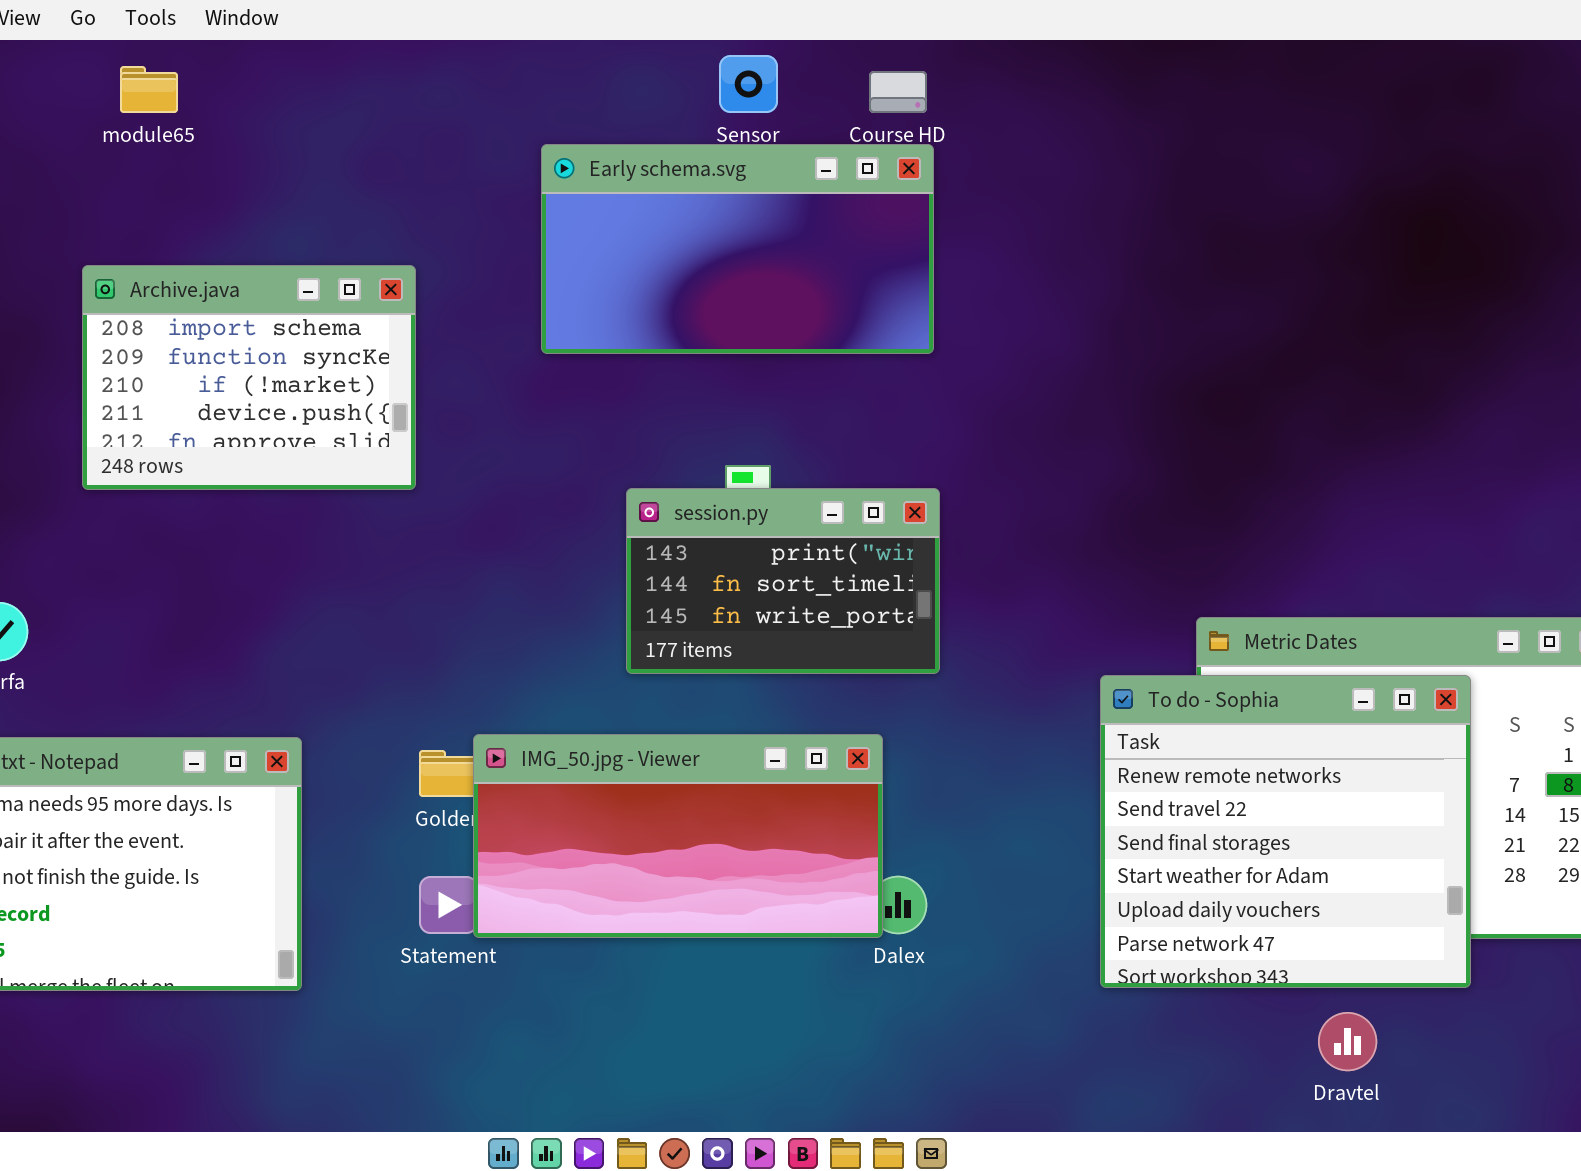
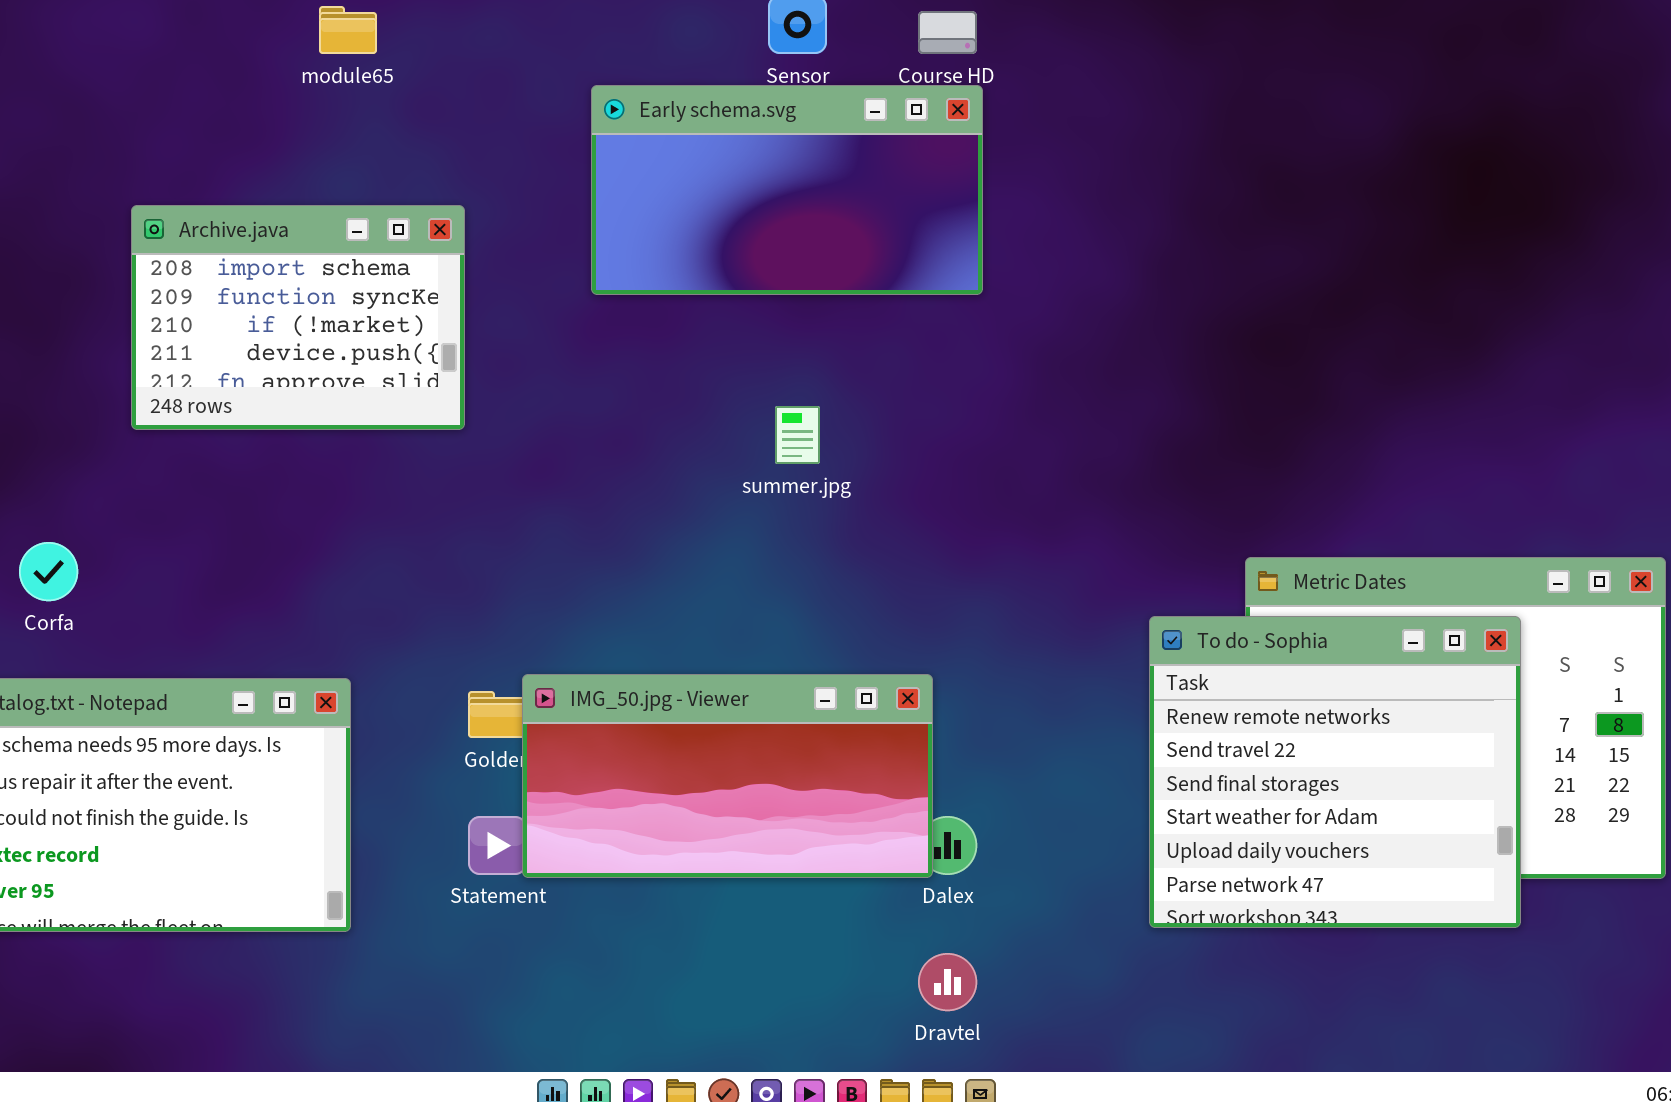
module65: [120,66,178,113] -> [319,6,377,54], moved
session.py: [626,488,940,674] -> none, closed
Dravtel: [1318,1012,1377,1071] -> [918,953,977,1011], moved

